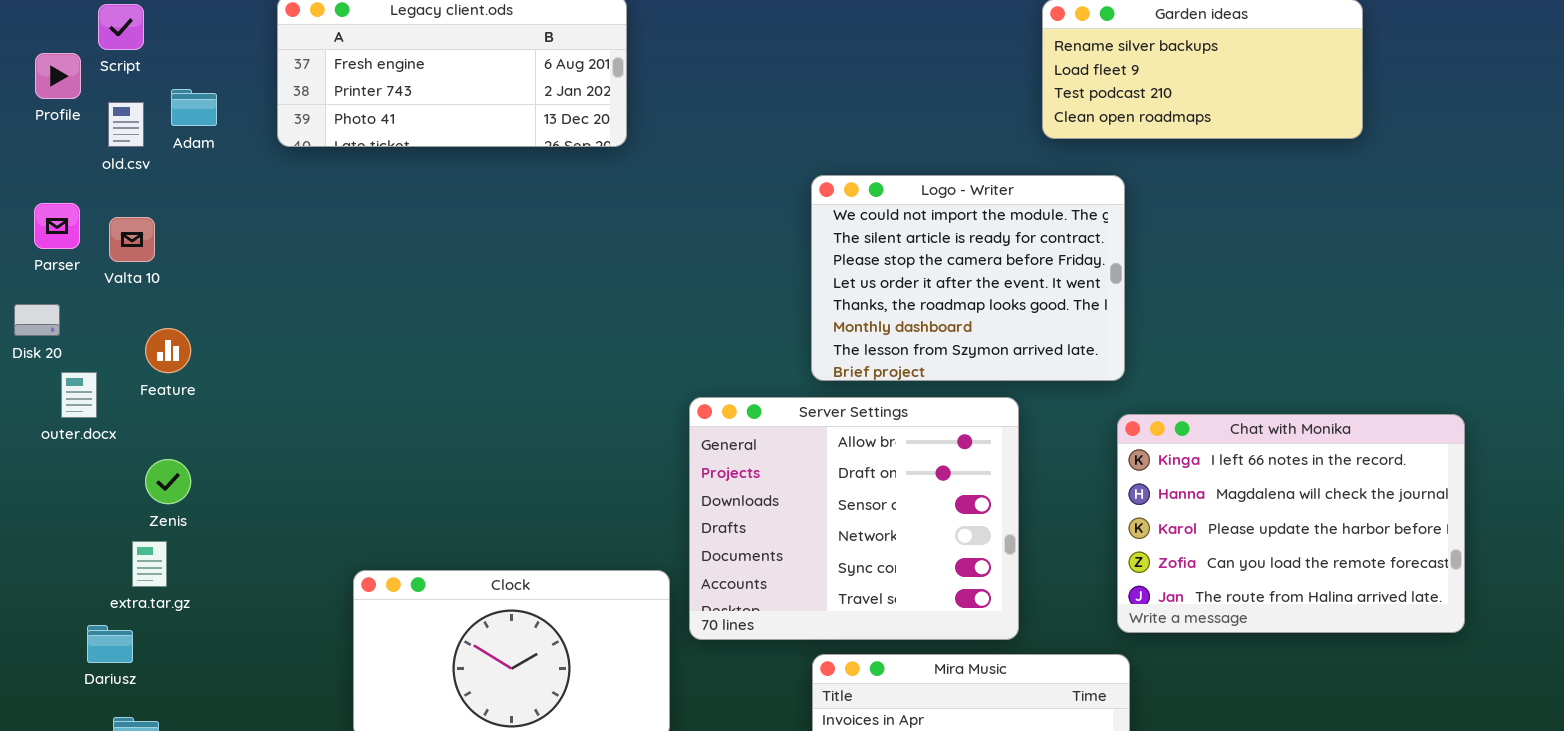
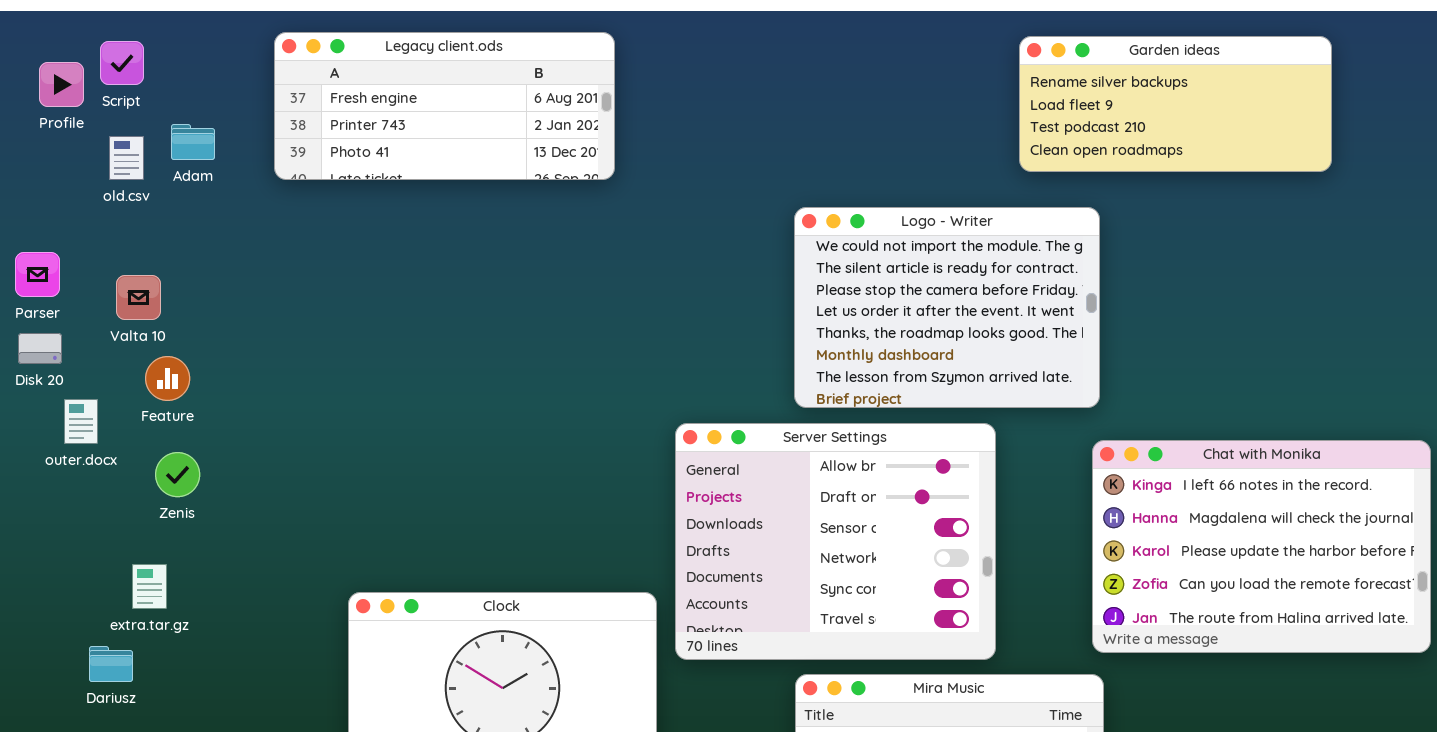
Profile: [35,53,81,99] -> [39,62,84,107], moved
Parser: [34,203,80,249] -> [15,252,60,297], moved
Valta 10: [109,217,155,262] -> [116,275,161,320], moved
Zenis: [145,459,191,504] -> [155,452,200,497], moved

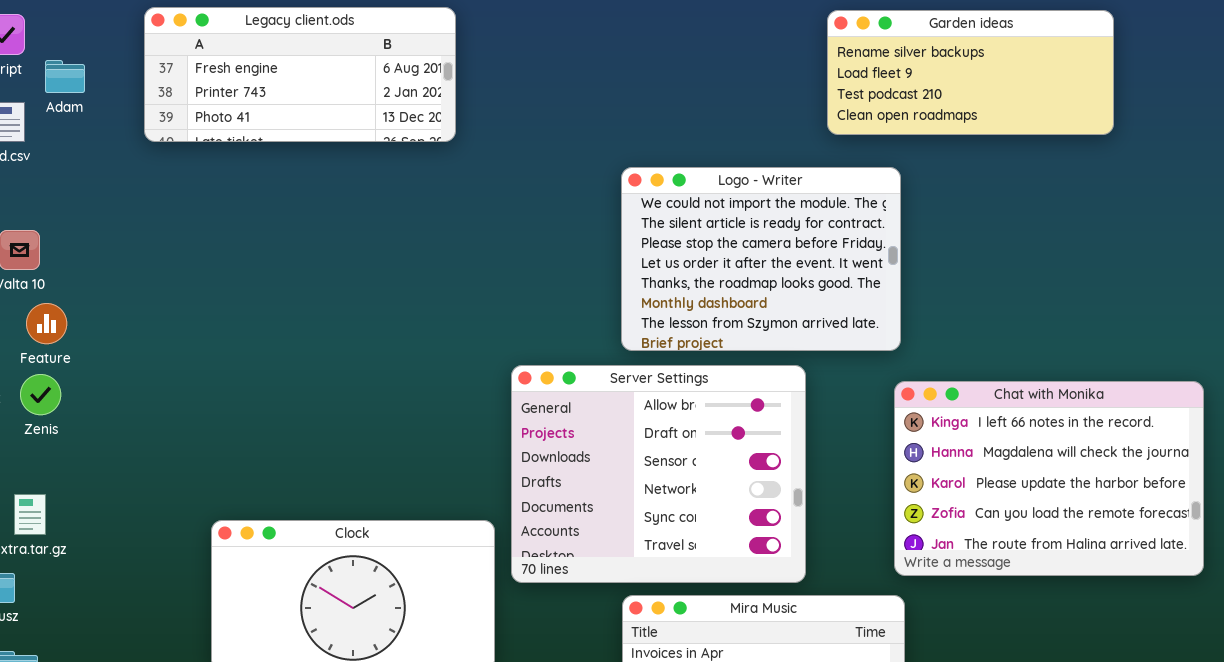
Adam: [171,124,215,160] -> [45,60,85,93], moved
Zenis: [155,452,200,497] -> [20,374,61,415], moved

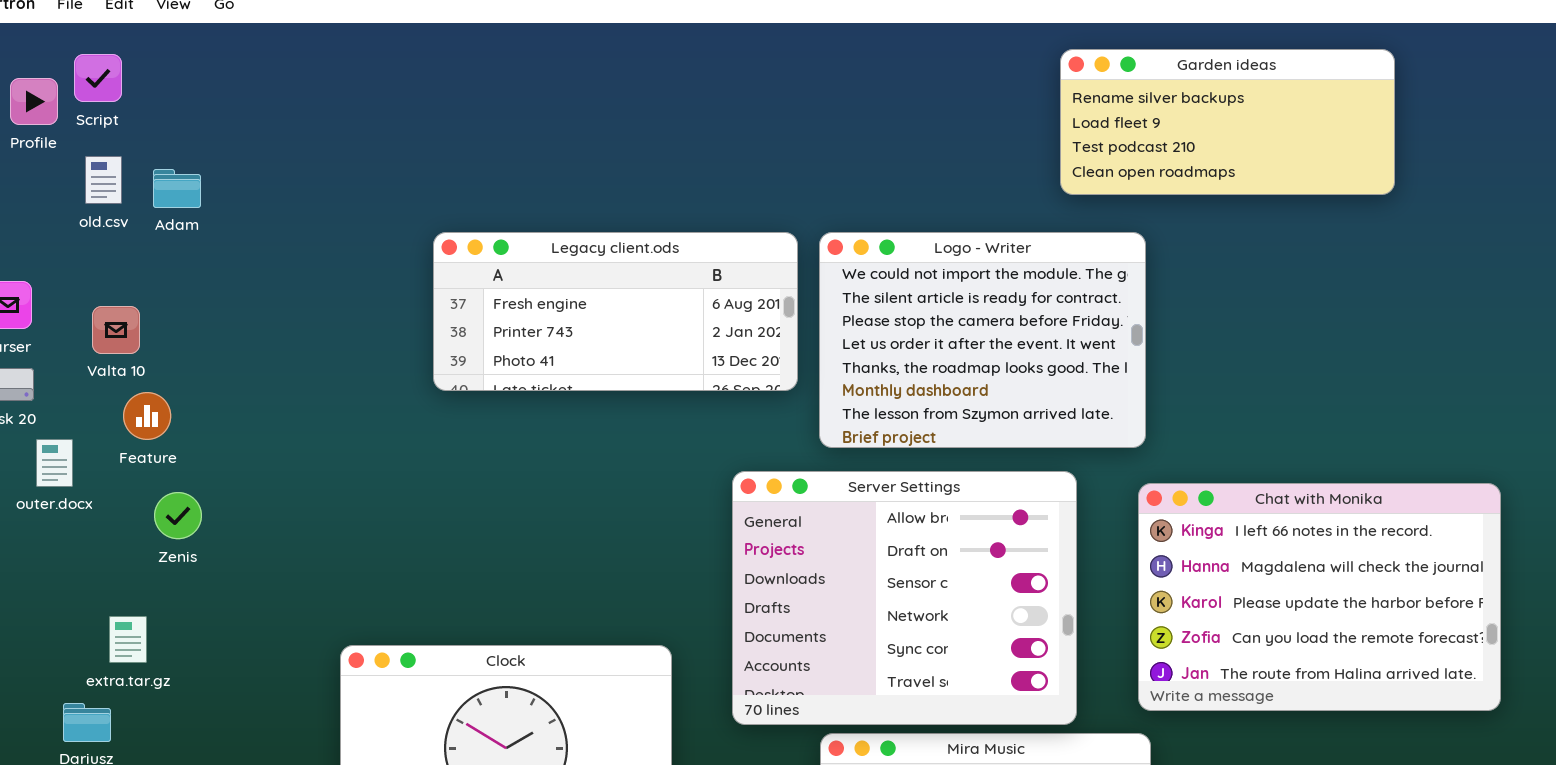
Legacy client.ods: [144,7,456,142] -> [433,232,798,391], moved
Adam: [45,60,85,93] -> [153,169,201,208], moved
Server Settings: [511,365,806,583] -> [732,471,1077,725], moved
Zenis: [20,374,61,415] -> [154,492,202,539], moved

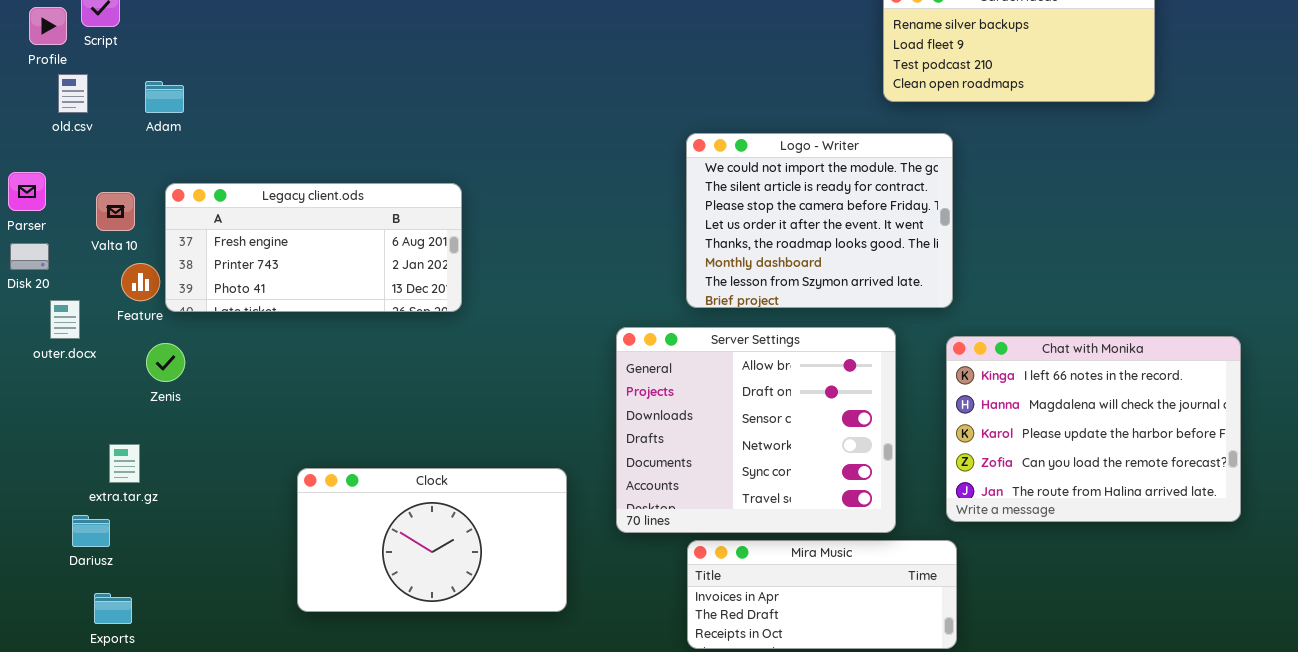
old.csv: [85,156,122,204] -> [58,74,88,113], moved
Legacy client.ods: [433,232,798,391] -> [165,183,462,312], moved

